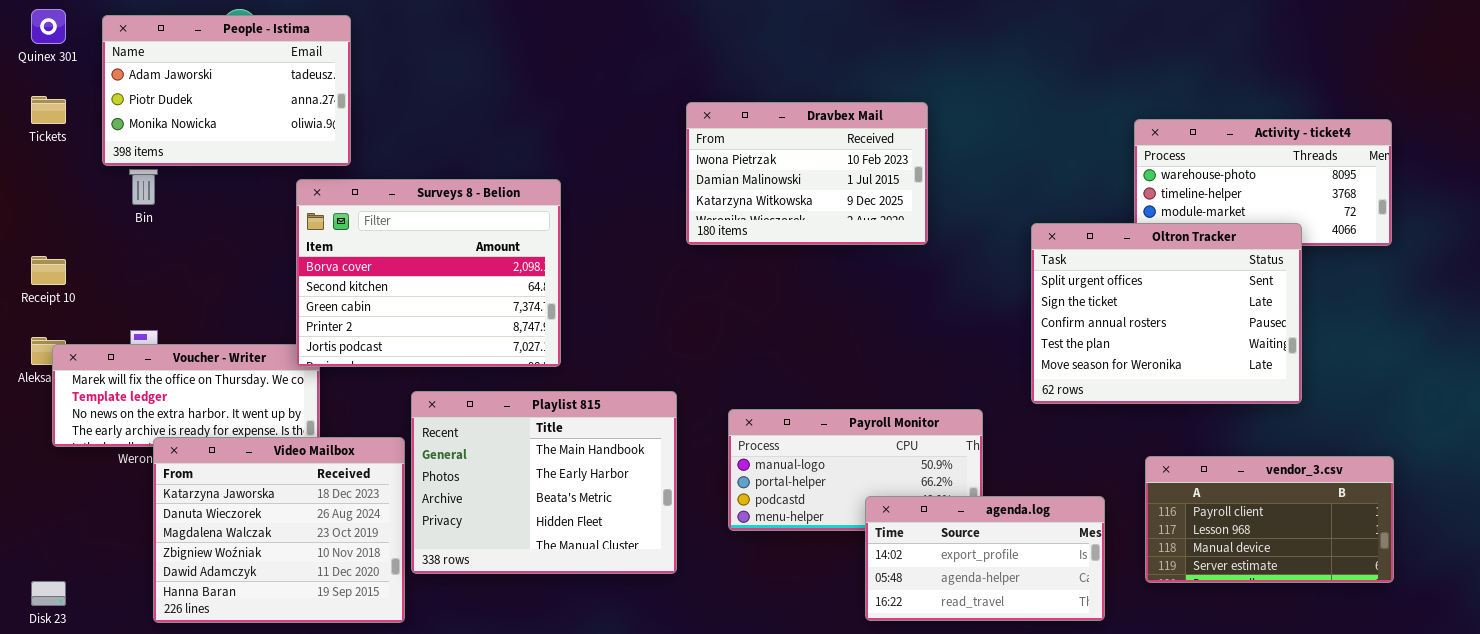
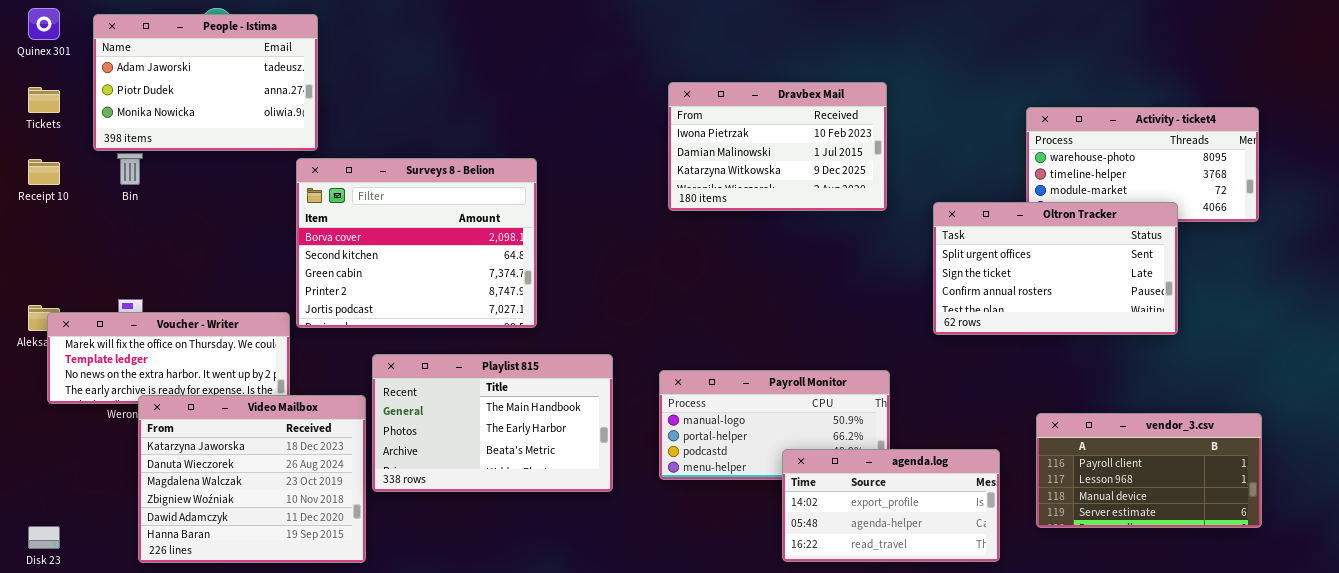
Dravbex Mail: [686,102,928,245] -> [668,82,887,211], moved
Surveys 8 - Belion: [296,179,561,367] -> [296,158,537,328], moved
Oltron Tracker: [1031,223,1302,404] -> [933,202,1178,335], resized
Receipt 10: [31,256,66,285] -> [28,159,60,185], moved
Playlist 815: [411,391,677,574] -> [372,354,613,492], resized

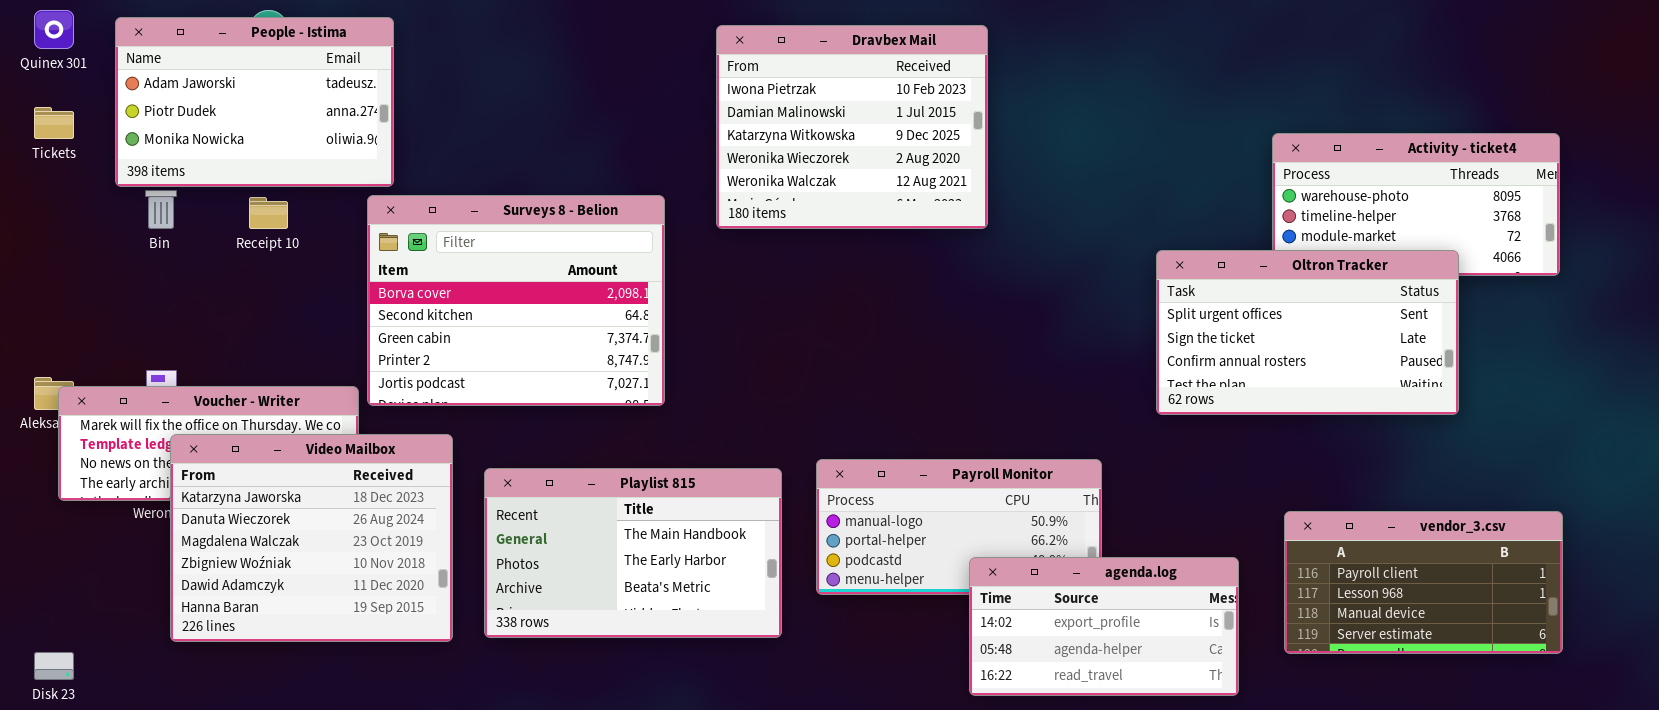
Dravbex Mail: [668,82,887,211] -> [716,25,988,229], moved, resized
Receipt 10: [28,159,60,185] -> [249,197,288,229], moved
Playlist 815: [372,354,613,492] -> [484,468,782,638], moved
Video Mailbox: [138,395,366,563] -> [170,434,453,642], moved

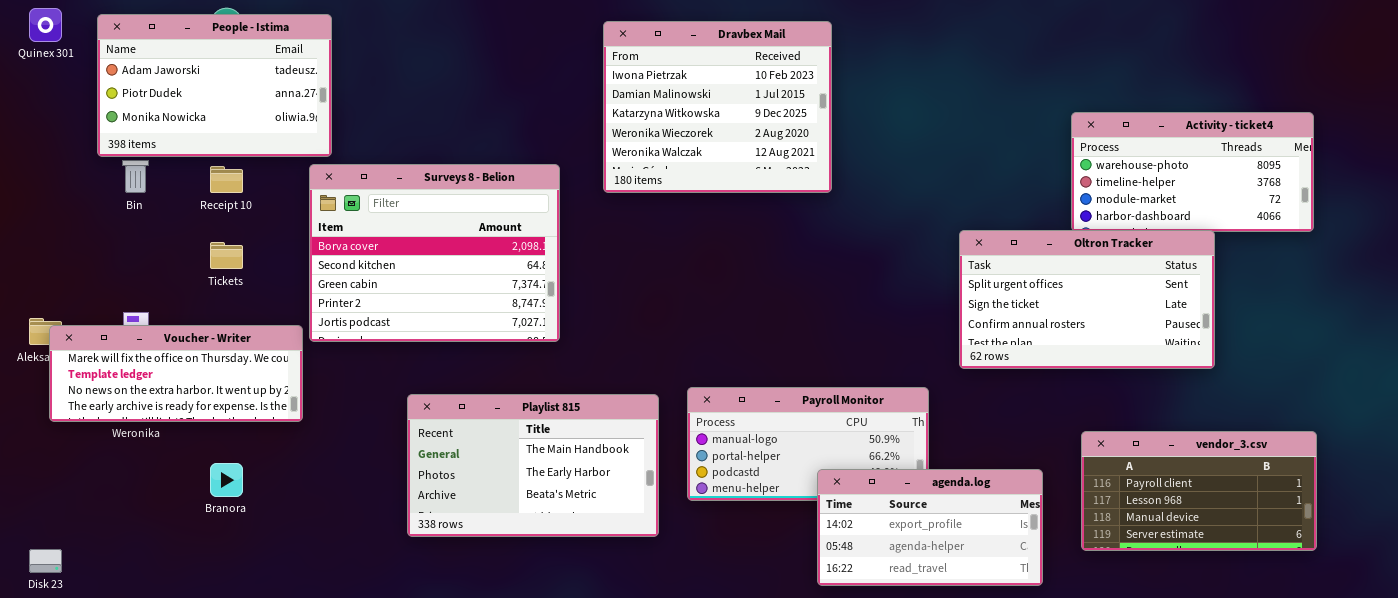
Tickets: [34,107,74,139] -> [210,242,243,269], moved
Oltron Tracker: [1156,250,1459,415] -> [959,230,1215,369], moved
Video Mailbox: [170,434,453,642] -> none, closed

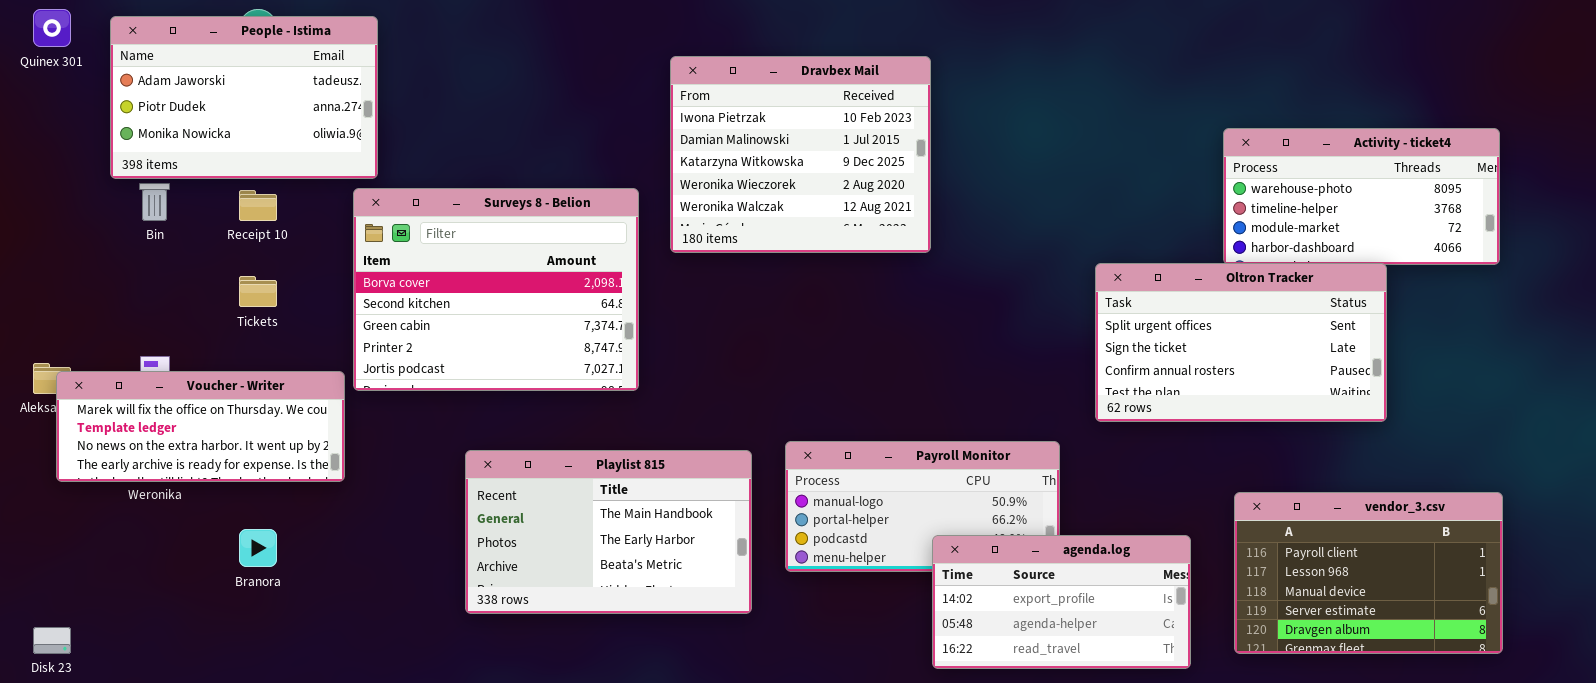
Dravbex Mail: [603,21,832,193] -> [670,56,931,253], moved
vendor_3.csv: [1081,431,1317,551] -> [1234,492,1503,654], resized

